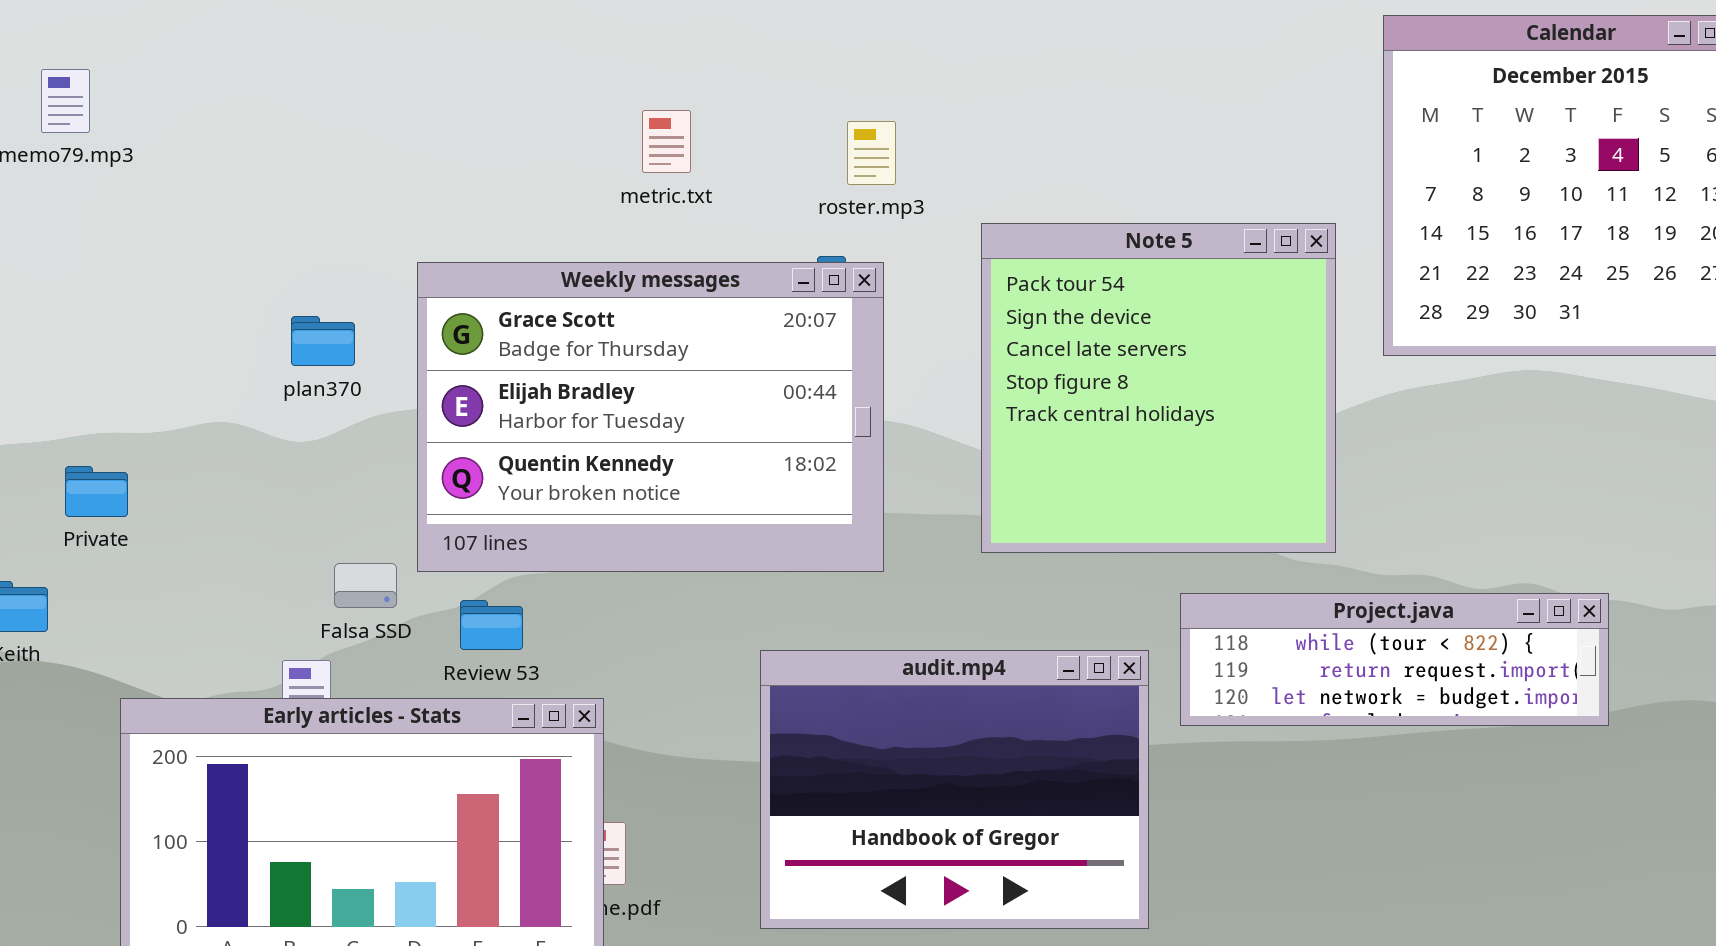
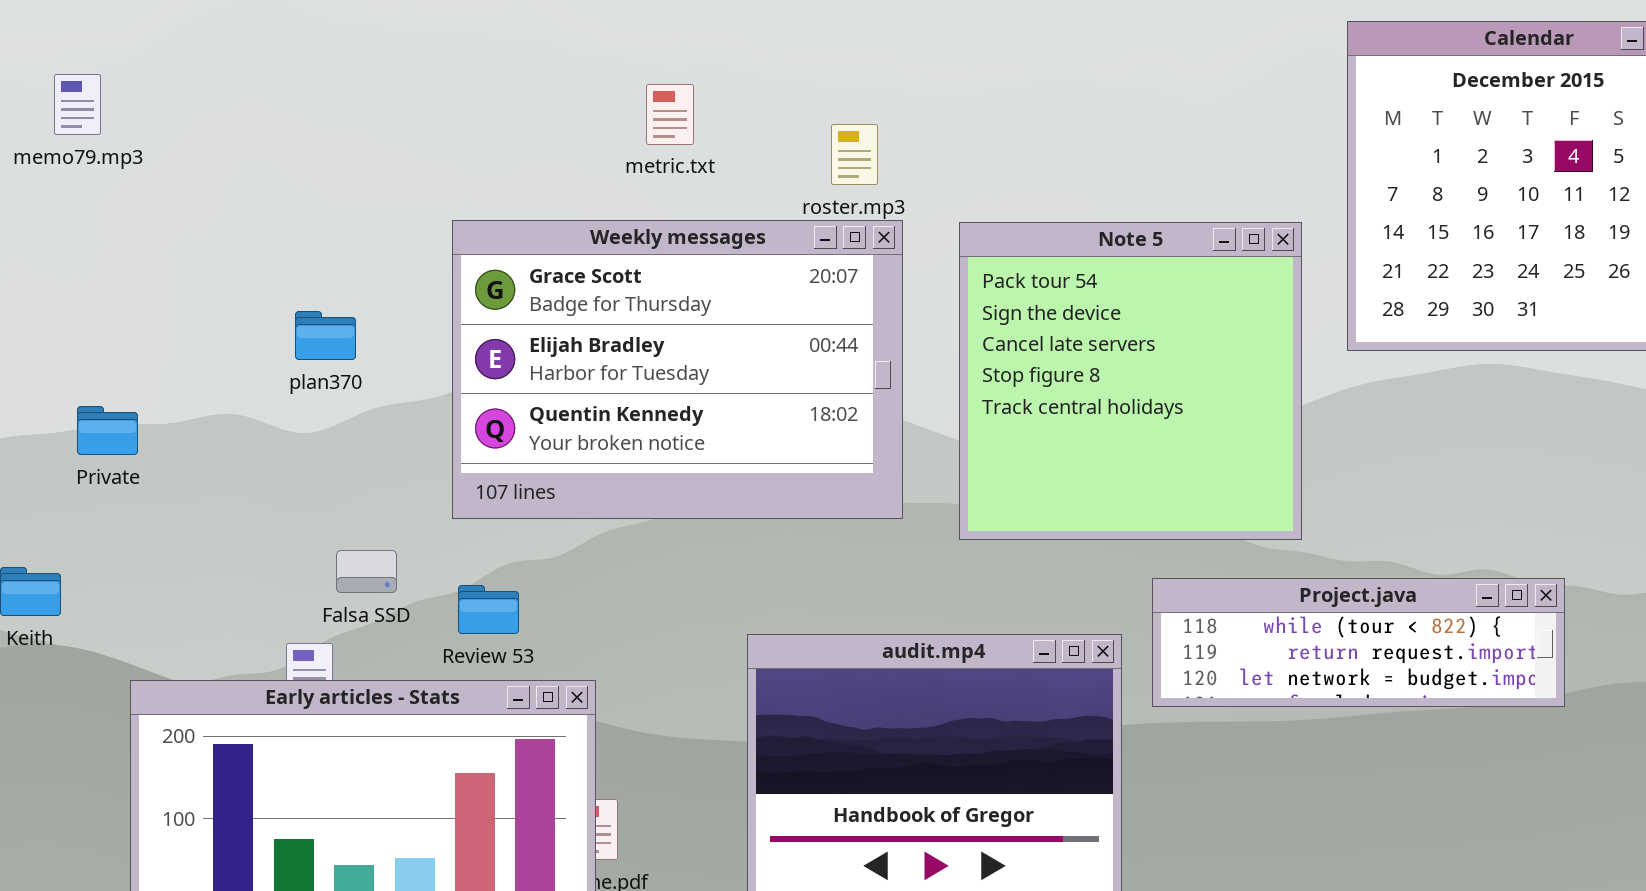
metric.txt: [642,110,691,173] -> [646,84,694,145], moved
Weekly messages: [417,262,884,572] -> [452,220,903,519], moved
Private: [65,466,128,517] -> [77,406,138,455], moved

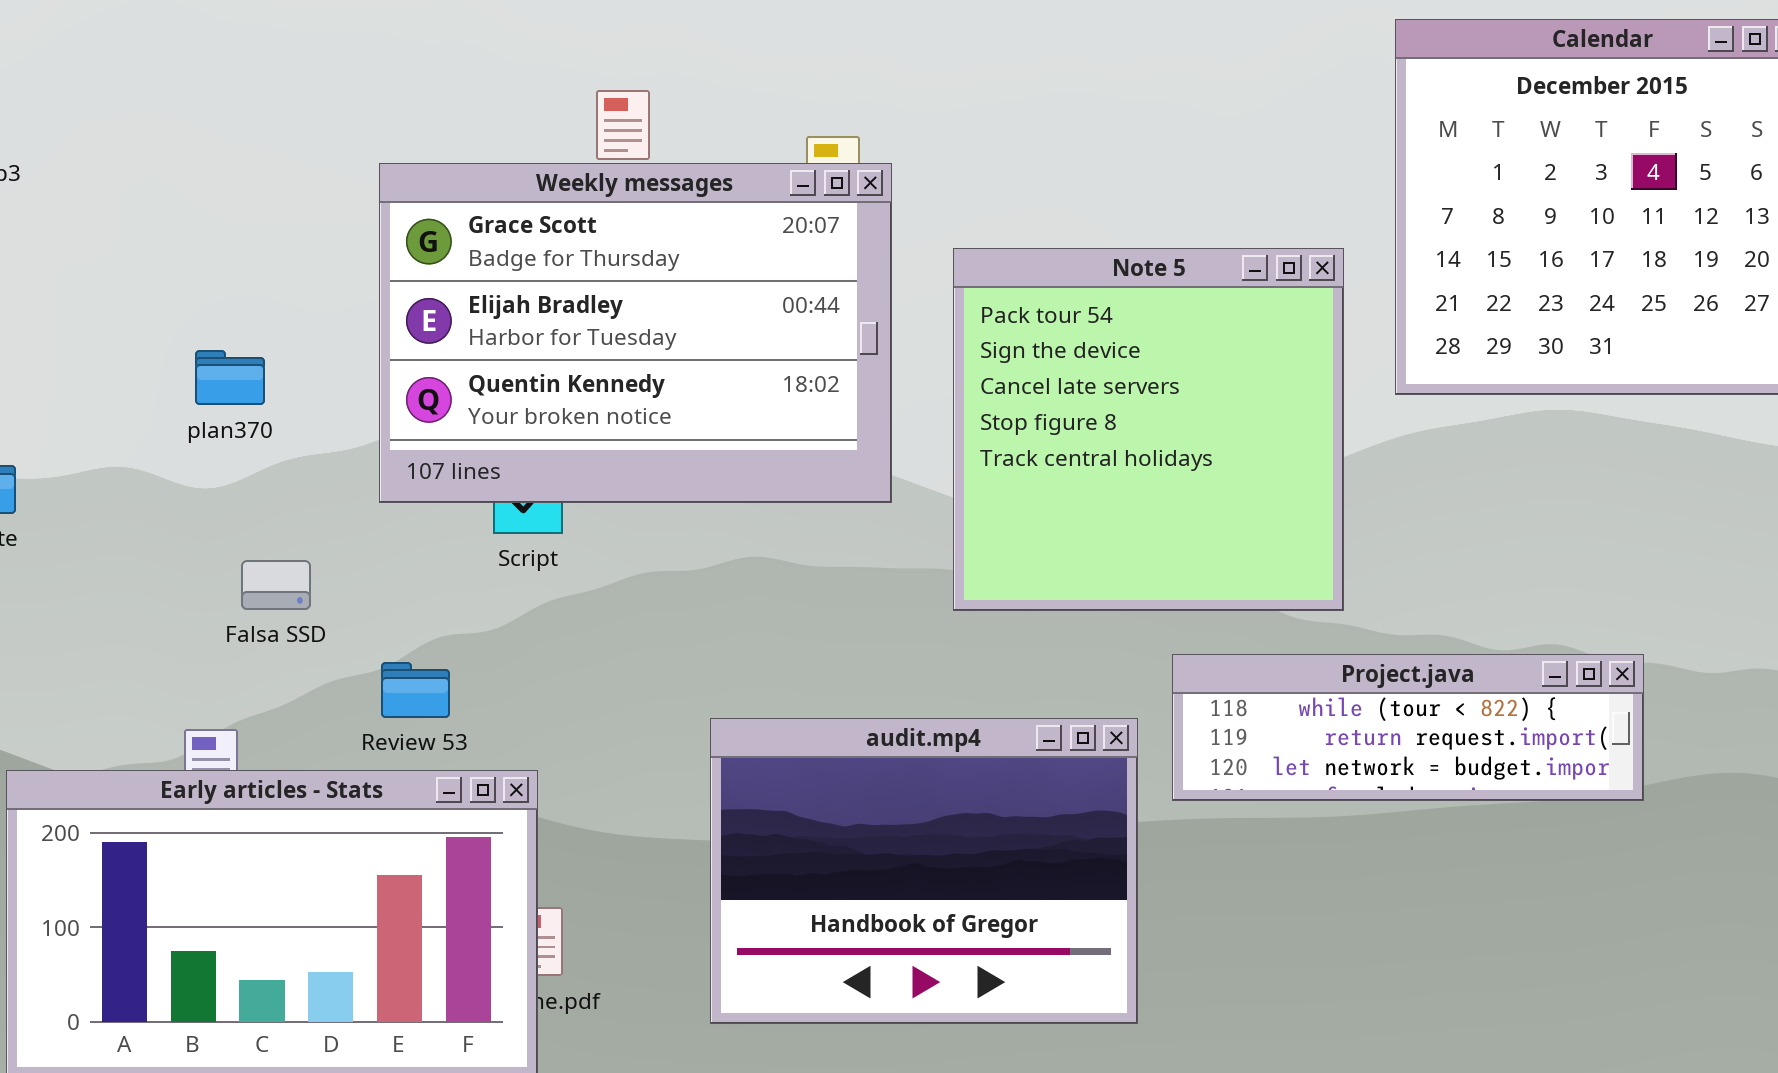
Weekly messages: [452,220,903,519] -> [379,163,892,503], moved
Falsa SSD: [336,550,397,593] -> [241,560,311,610], moved

